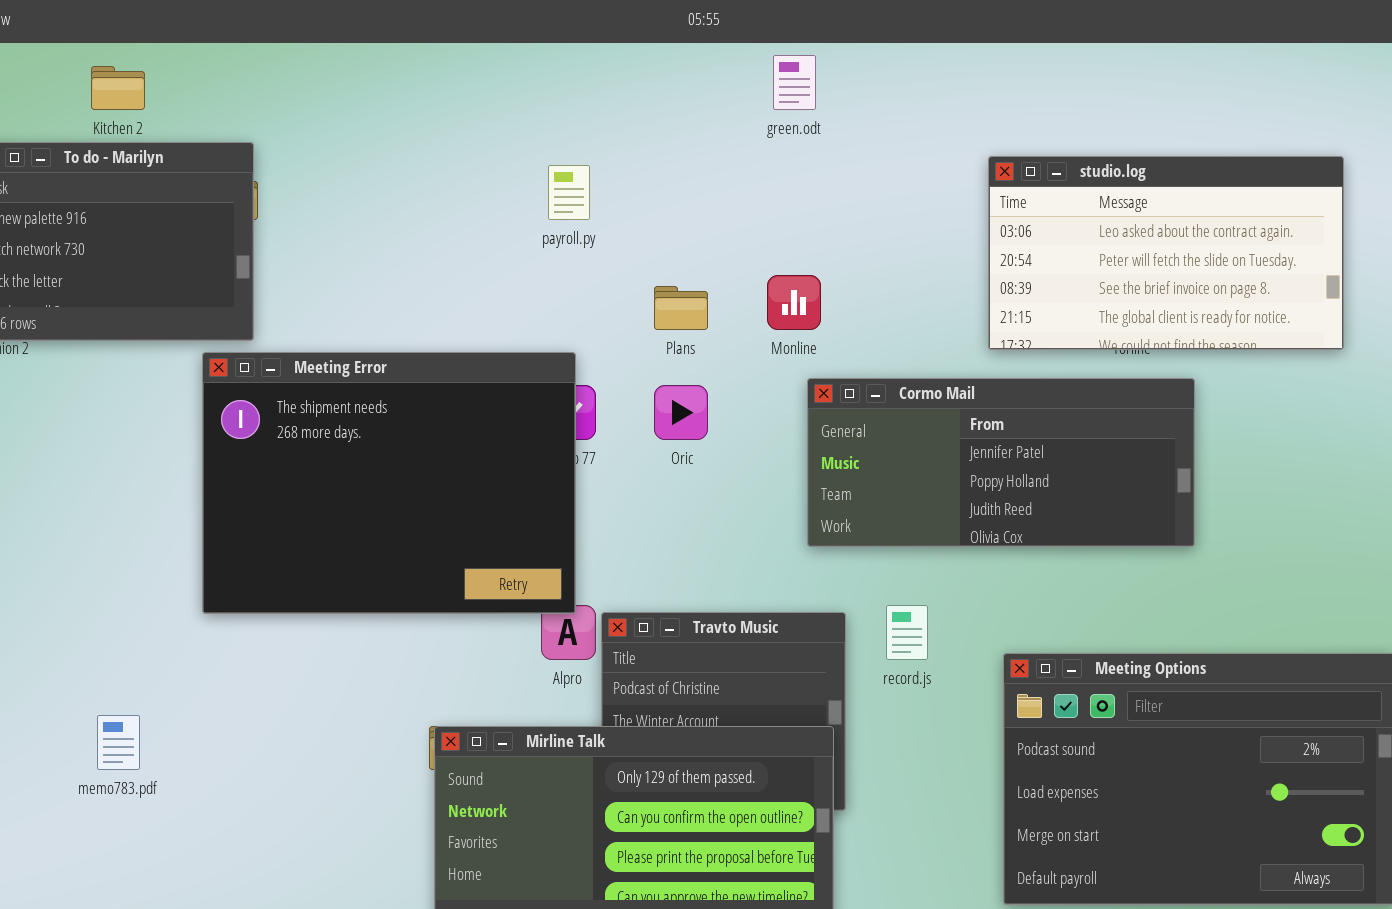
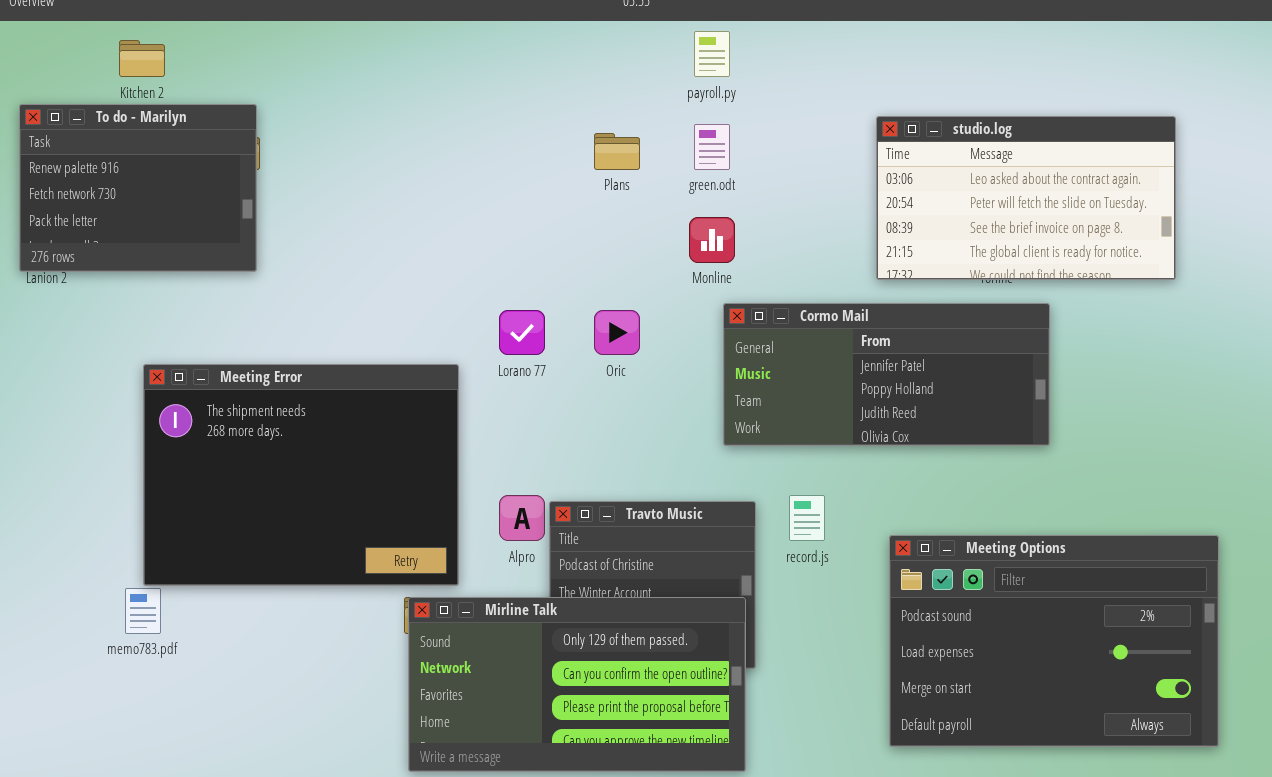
green.odt: [773,55,816,110] -> [694,124,730,170], moved
payroll.py: [548,165,590,220] -> [694,31,730,77], moved
Plans: [654,286,708,330] -> [594,133,640,170], moved
Meeting Error: [202,352,576,614] -> [143,364,459,586], moved

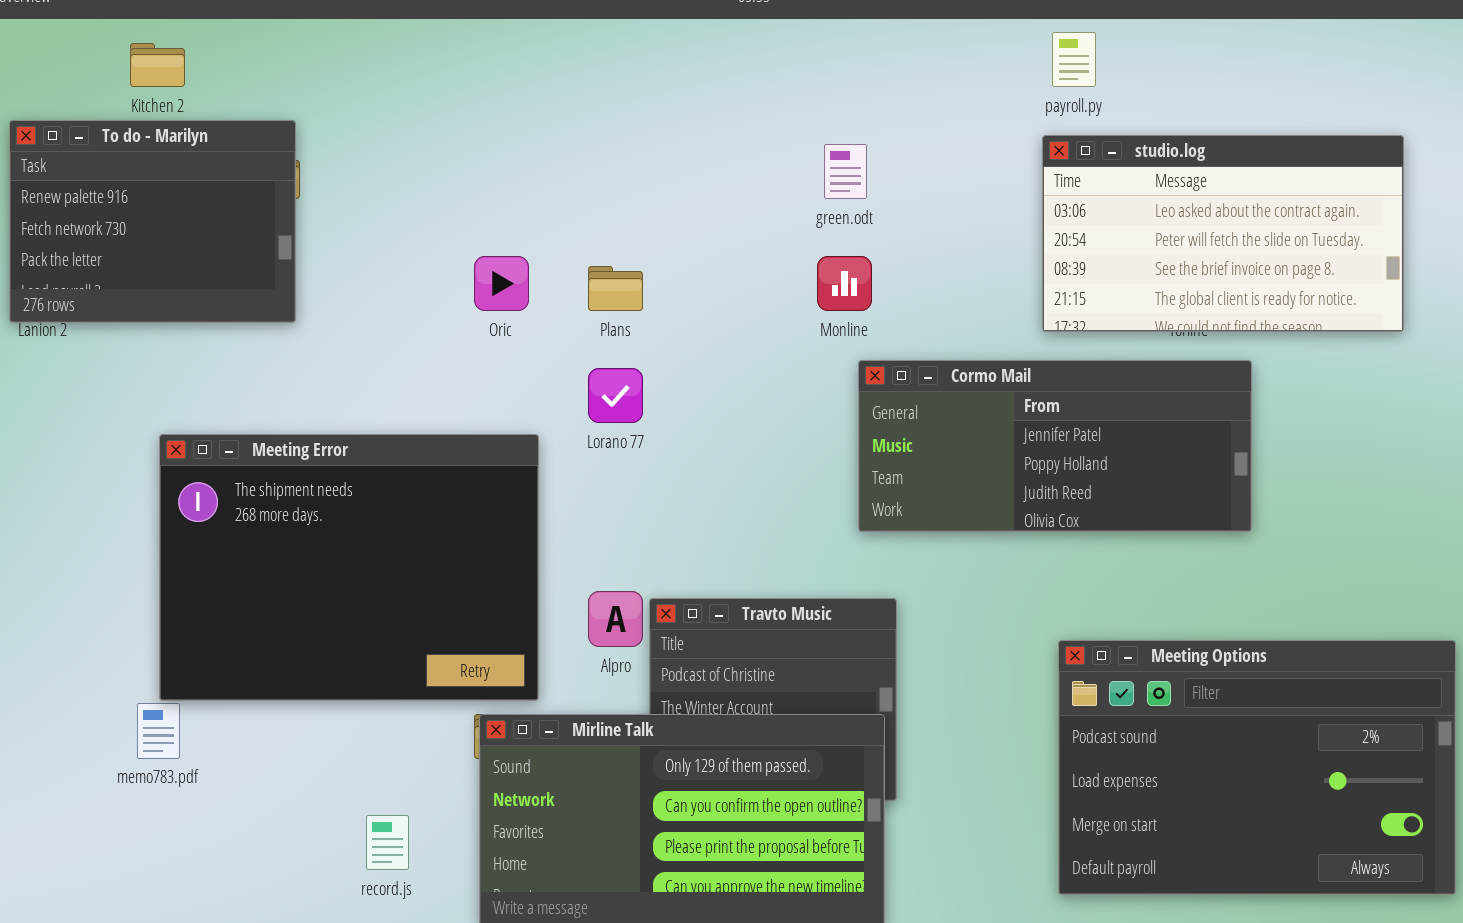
payroll.py: [694,31,730,77] -> [1052,32,1096,87], moved
Plans: [594,133,640,170] -> [588,266,643,311], moved
Oric: [594,310,640,355] -> [474,256,529,311], moved
record.js: [789,495,825,541] -> [366,815,409,870], moved

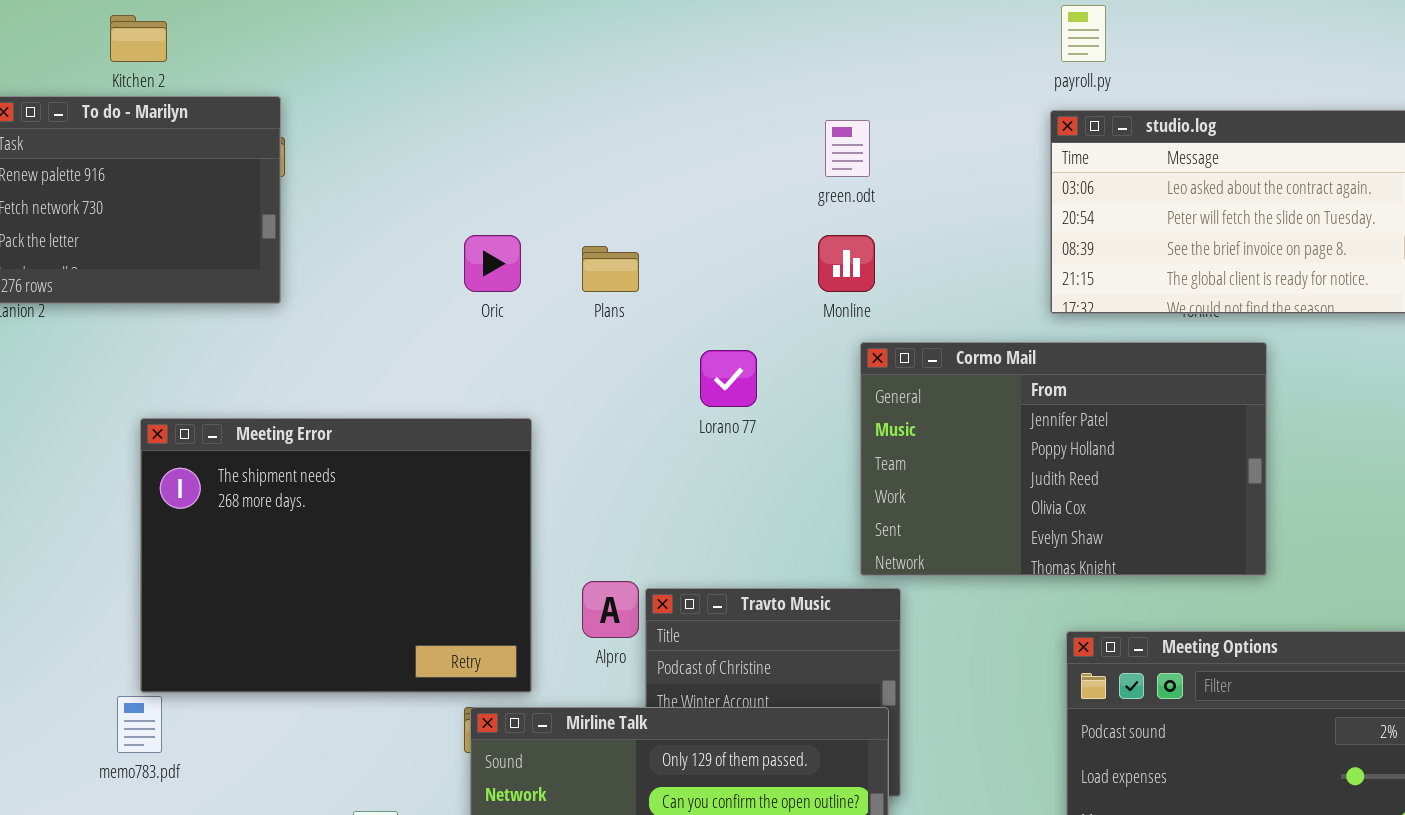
Cormo Mail: [858,360,1252,532] -> [860,342,1267,576], resized
Lorano 77: [588,368,643,423] -> [700,350,757,407], moved

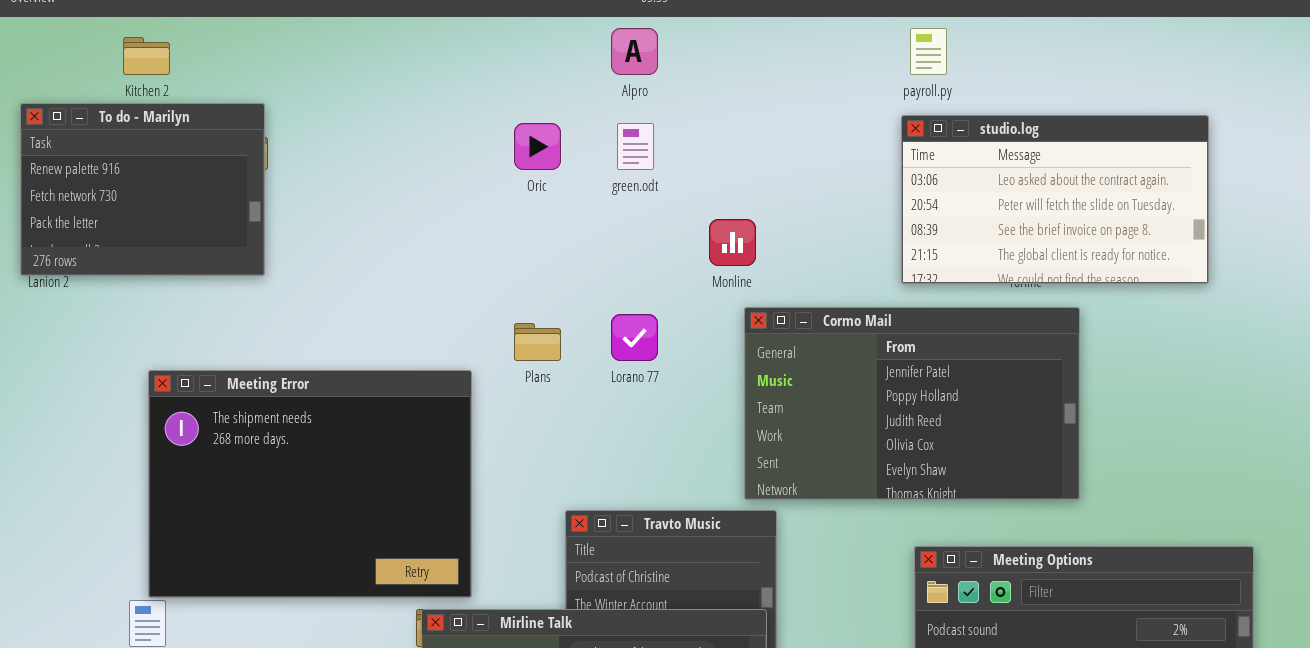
green.odt: [825,120,870,177] -> [617,123,654,170], moved
Oric: [464,235,521,292] -> [514,123,561,170], moved
Plans: [582,246,639,292] -> [514,323,561,361], moved
Alpro: [582,581,639,638] -> [611,28,658,75], moved

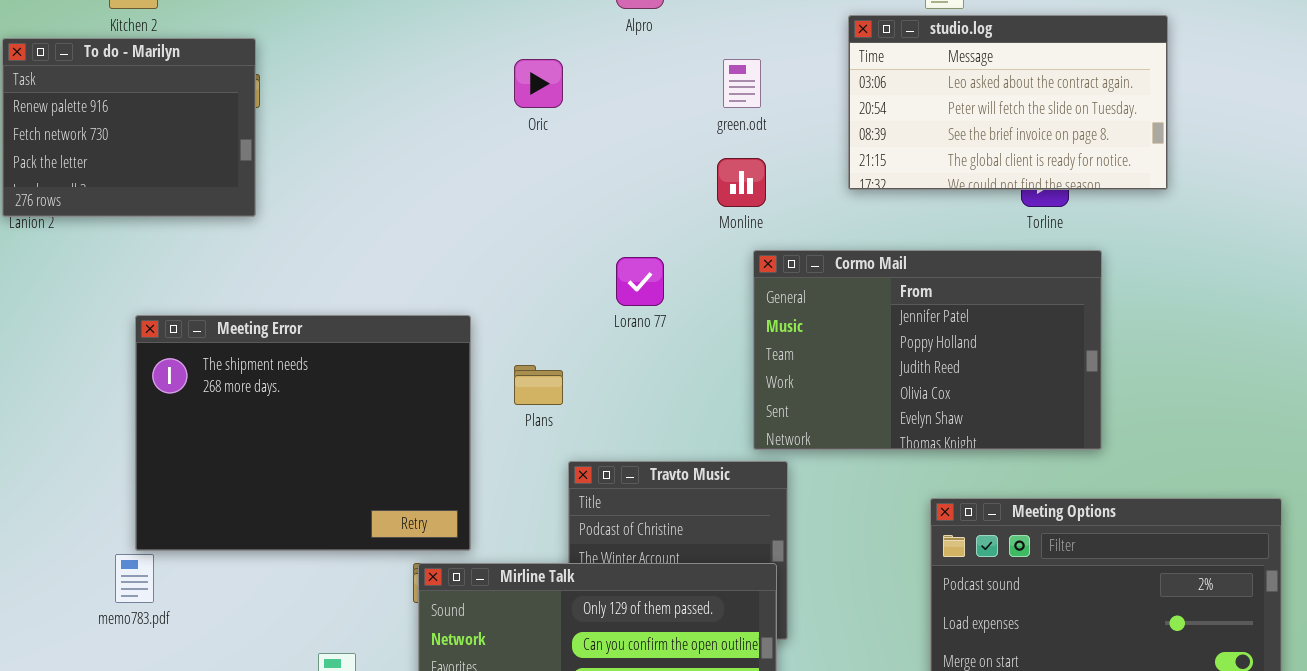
studio.log: [901,115,1209,284] -> [848,15,1168,190], moved
green.odt: [617,123,654,170] -> [723,59,761,108], moved
Plans: [514,323,561,361] -> [514,365,563,405], moved

